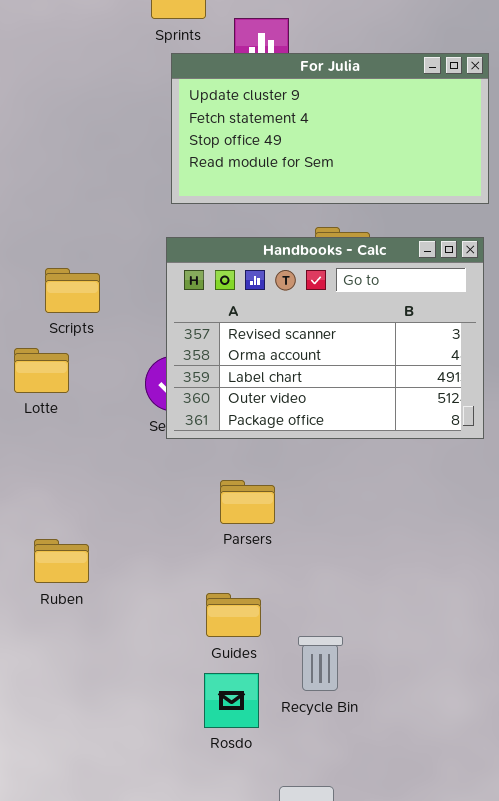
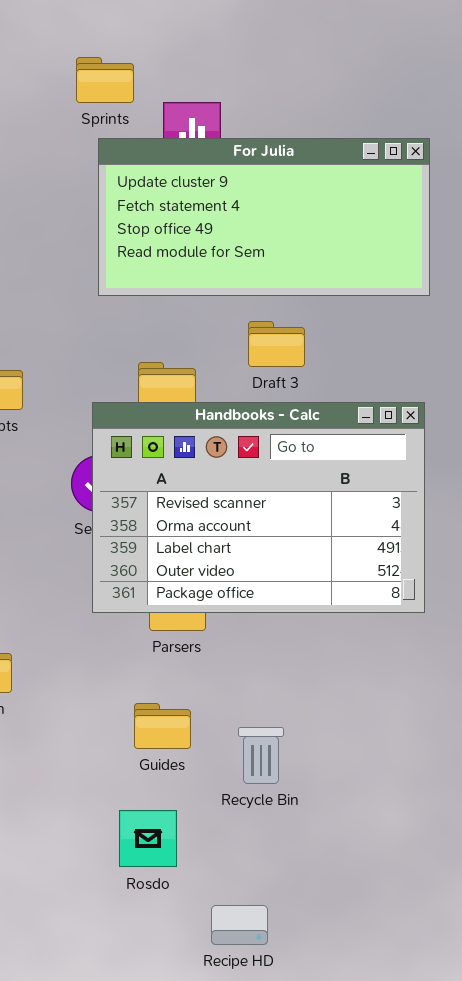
Handbooks - Calc: [166,237,484,439] -> [92,402,425,613], moved
Recycle Bin: [298,636,343,691] -> [238,727,284,784], moved
Rosdo: [204,673,259,728] -> [119,810,177,867], moved

